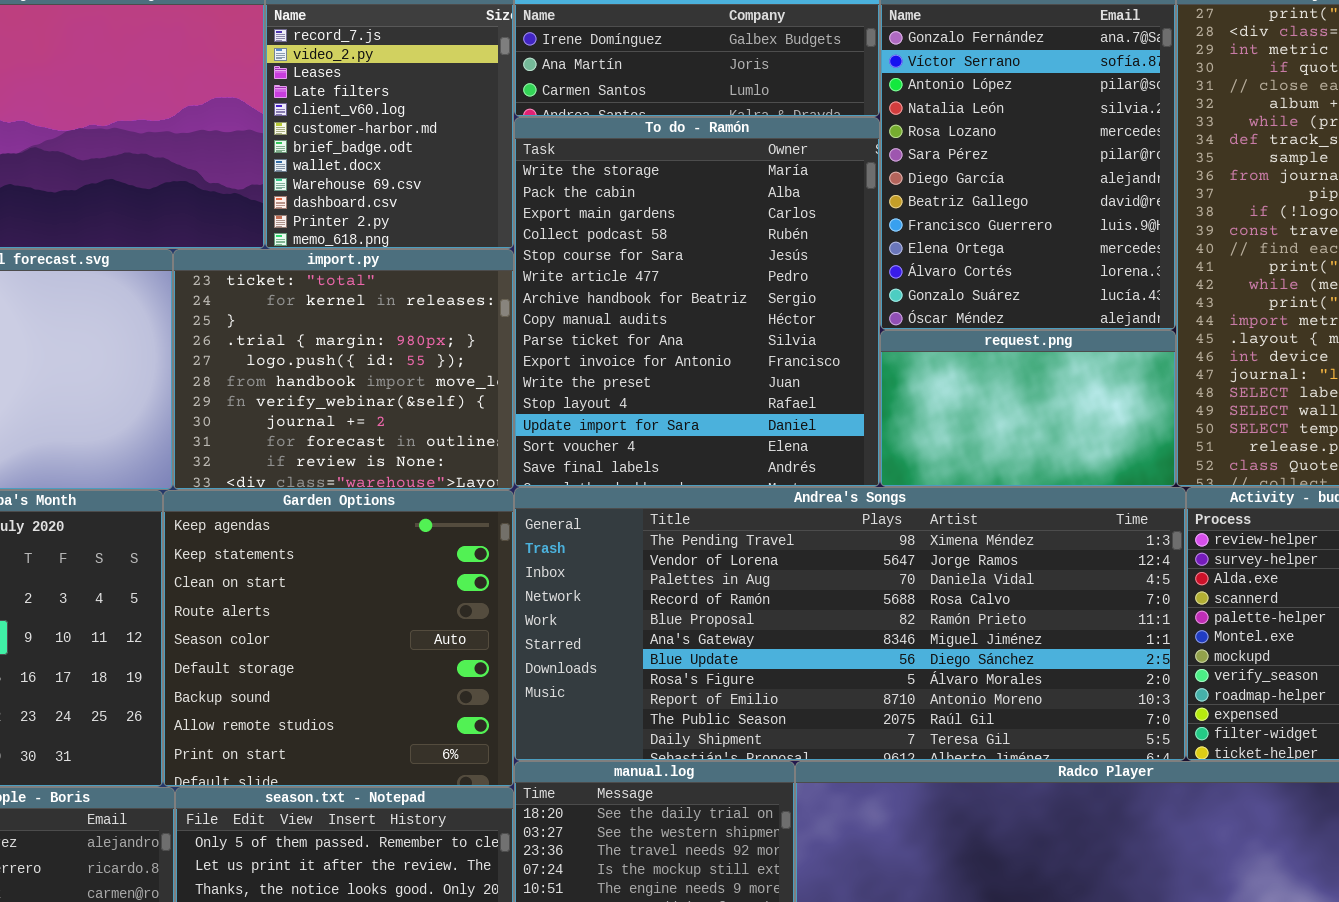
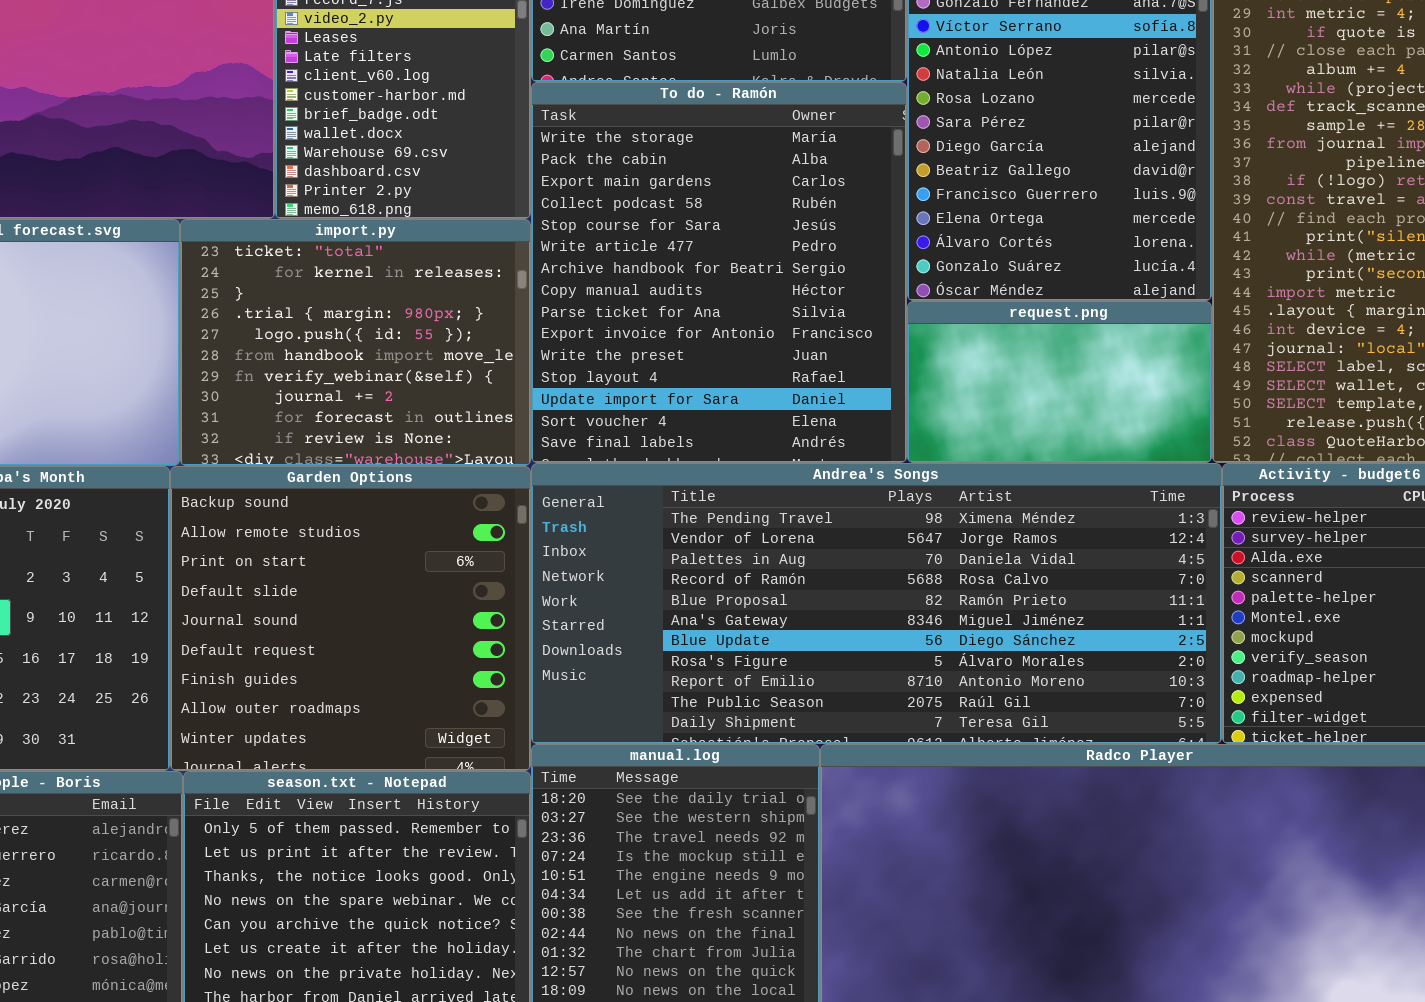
Garden Options: [163,490,514,787] -> [170,466,531,771], scrolled down 6 rows

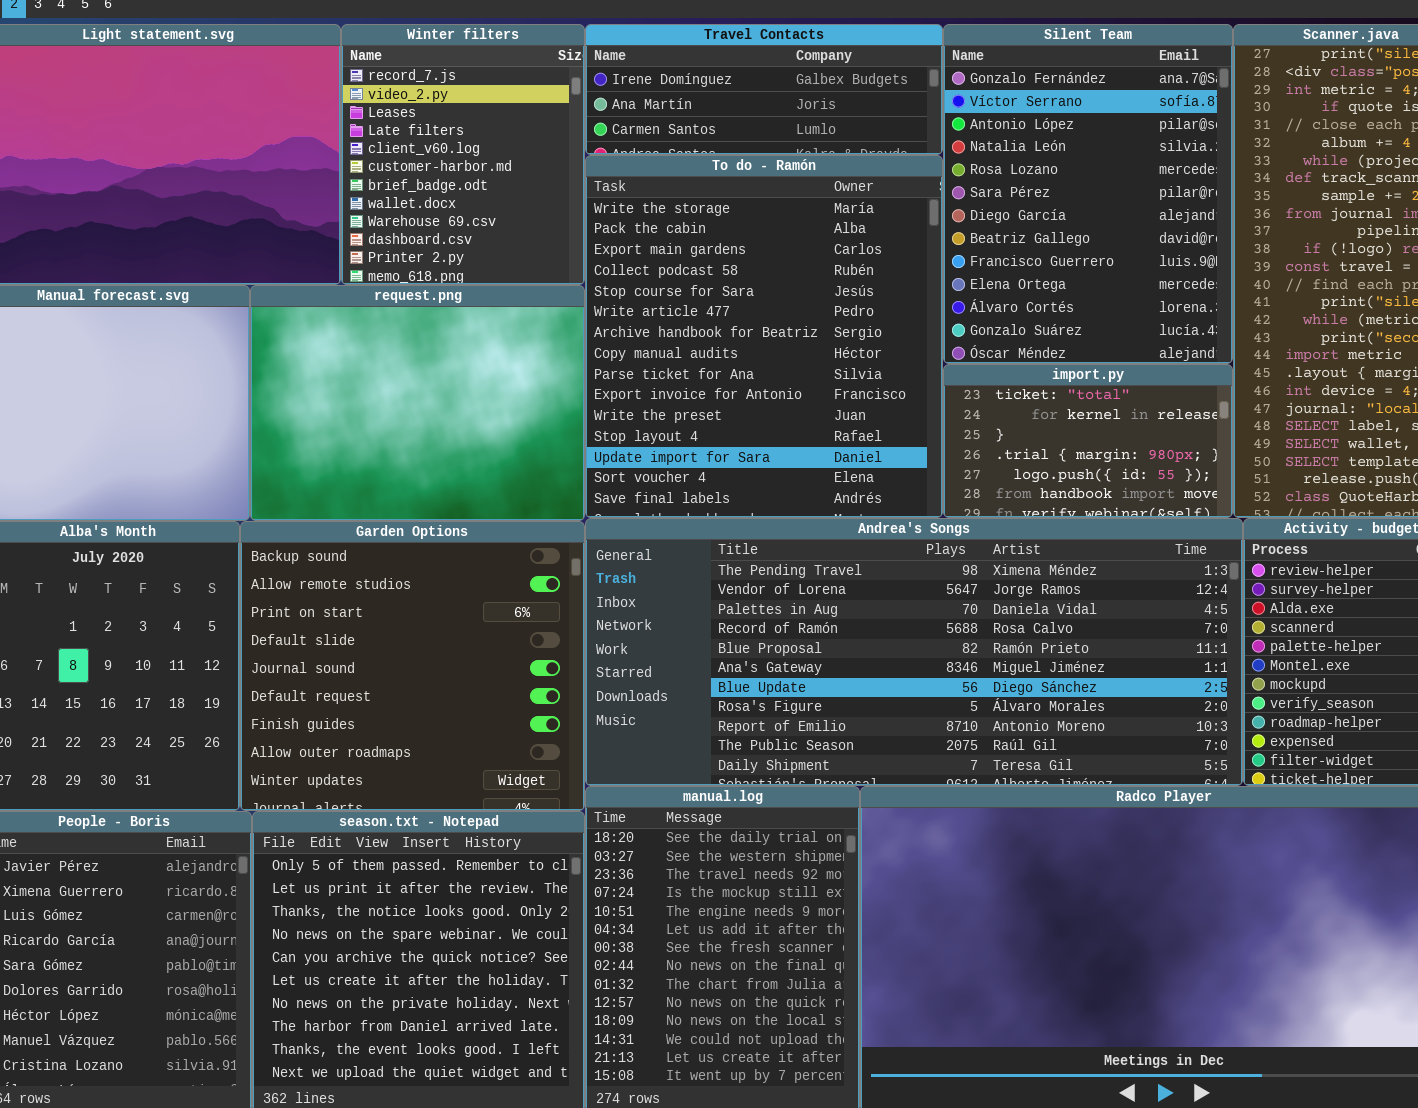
import.py: [180,219,531,466] -> [943,364,1233,518], moved, resized
request.png: [907,301,1212,463] -> [250,285,585,521], moved, resized

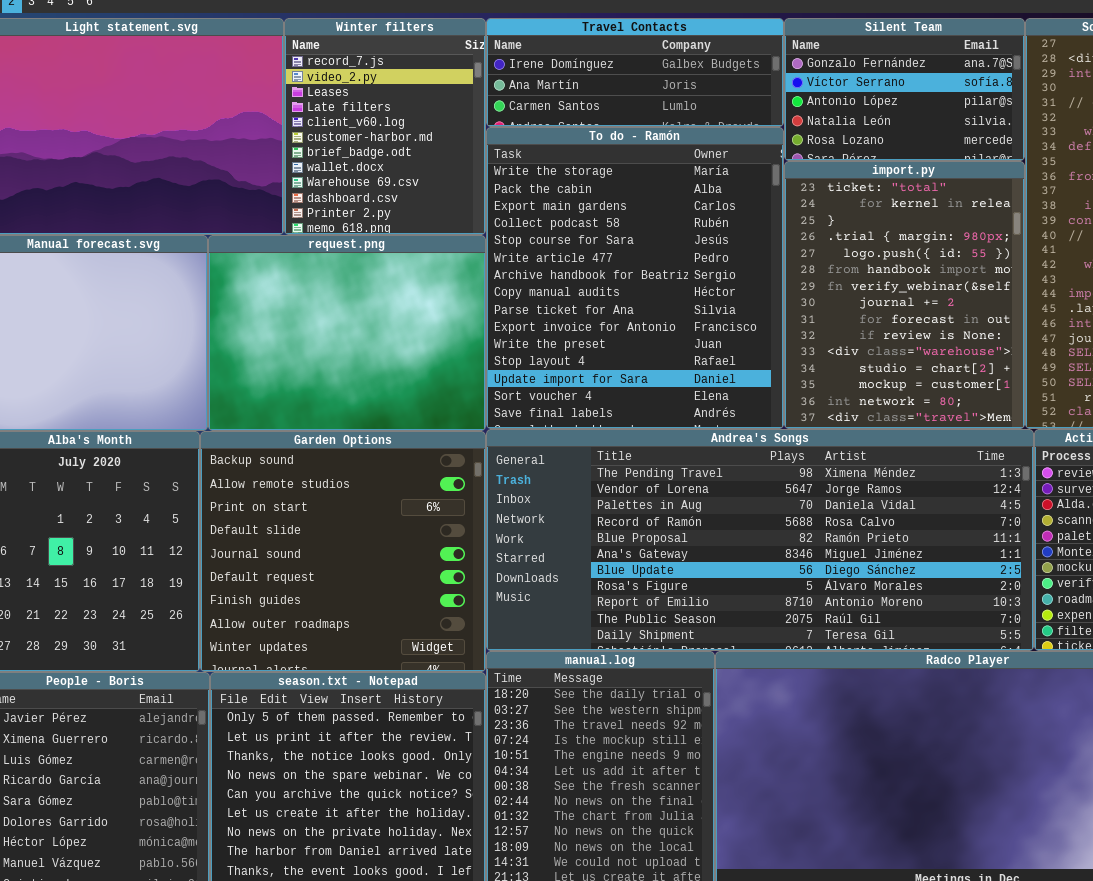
Silent Team: [943,24,1233,364] -> [784,18,1025,161], resized
import.py: [943,364,1233,518] -> [784,161,1025,429], resized

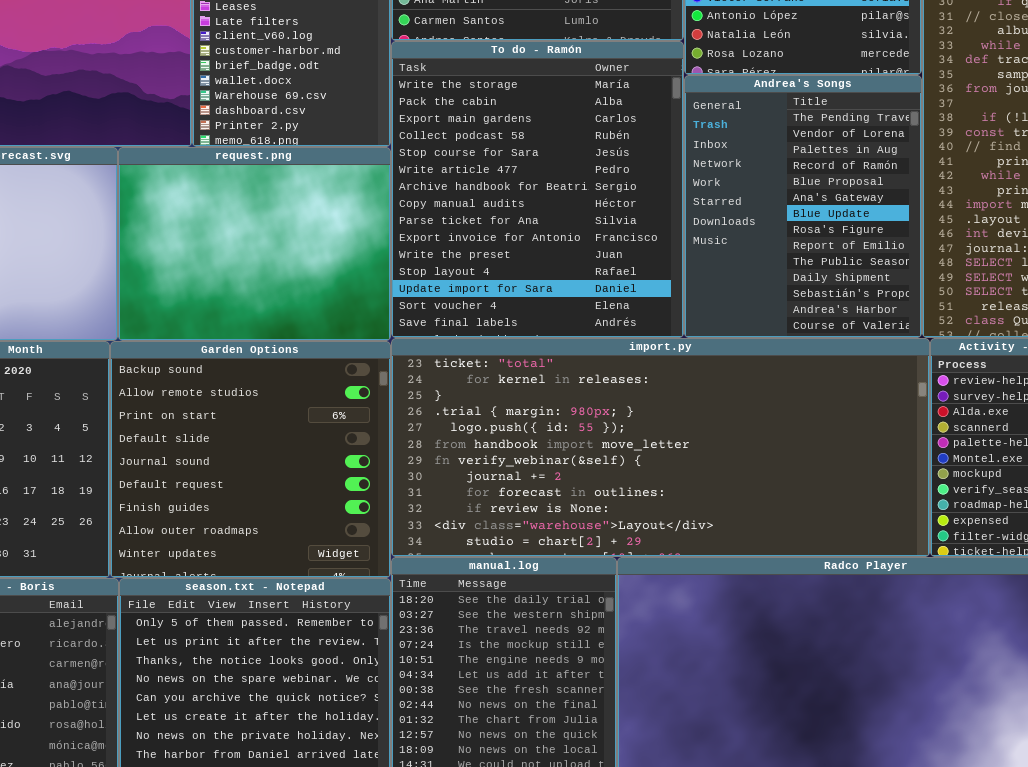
import.py: [784,161,1025,429] -> [391,338,930,557], moved, resized
Andrea's Songs: [486,429,1034,651] -> [684,75,922,338], moved, resized

